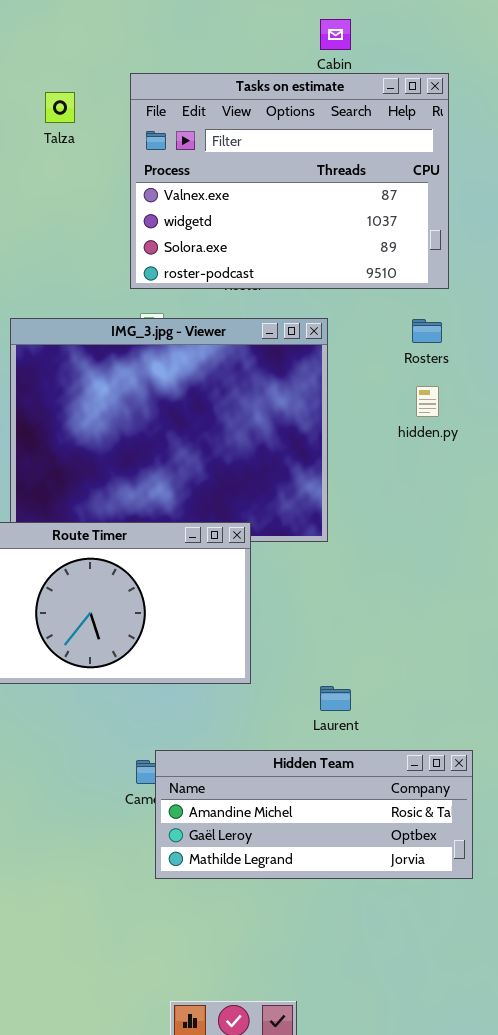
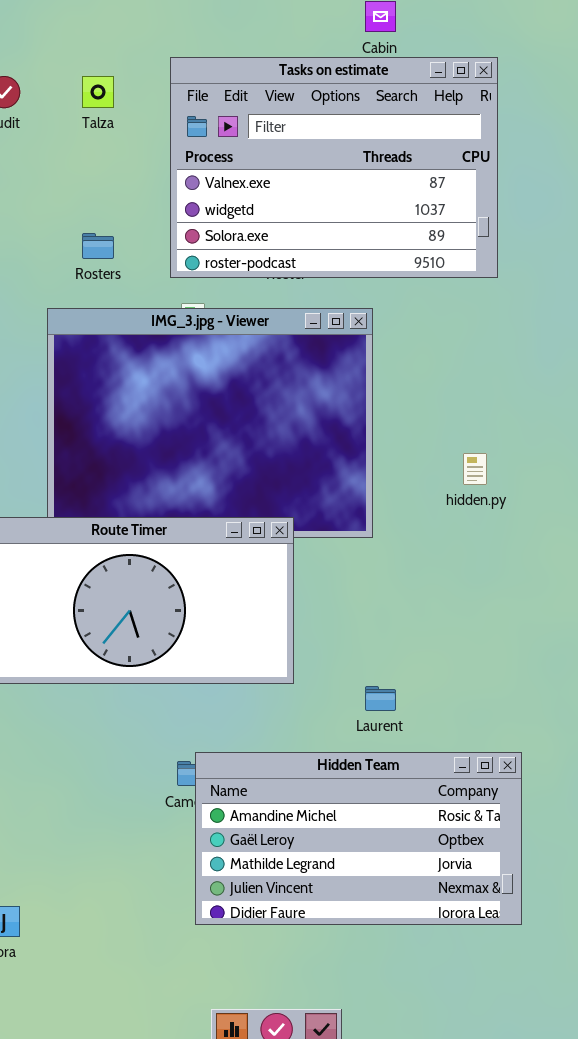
Rosters: [412,319,442,343] -> [82,233,114,259], moved
hidden.py: [416,386,439,417] -> [463,453,487,485], moved
Hidden Team: [155,750,473,879] -> [195,752,522,925], resized

